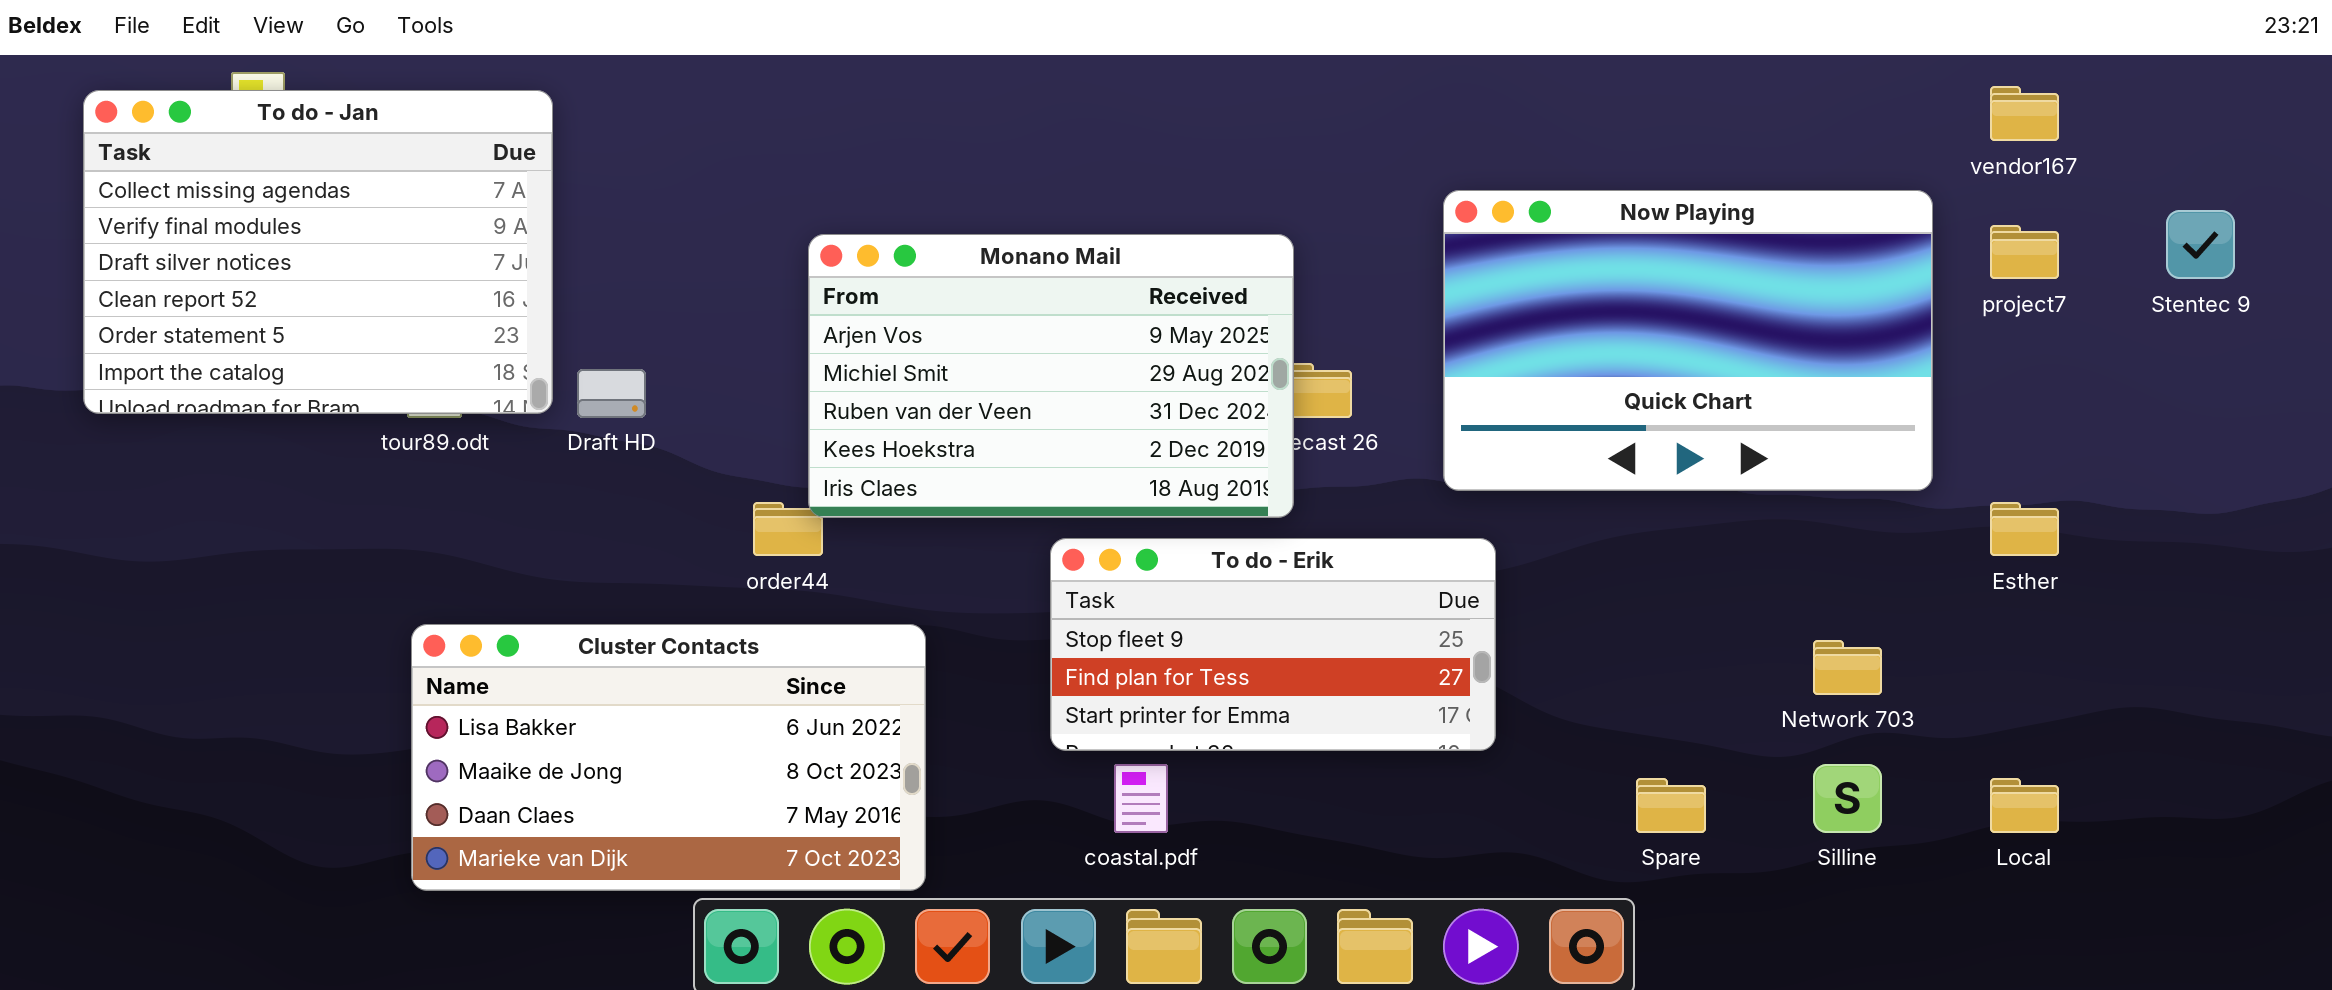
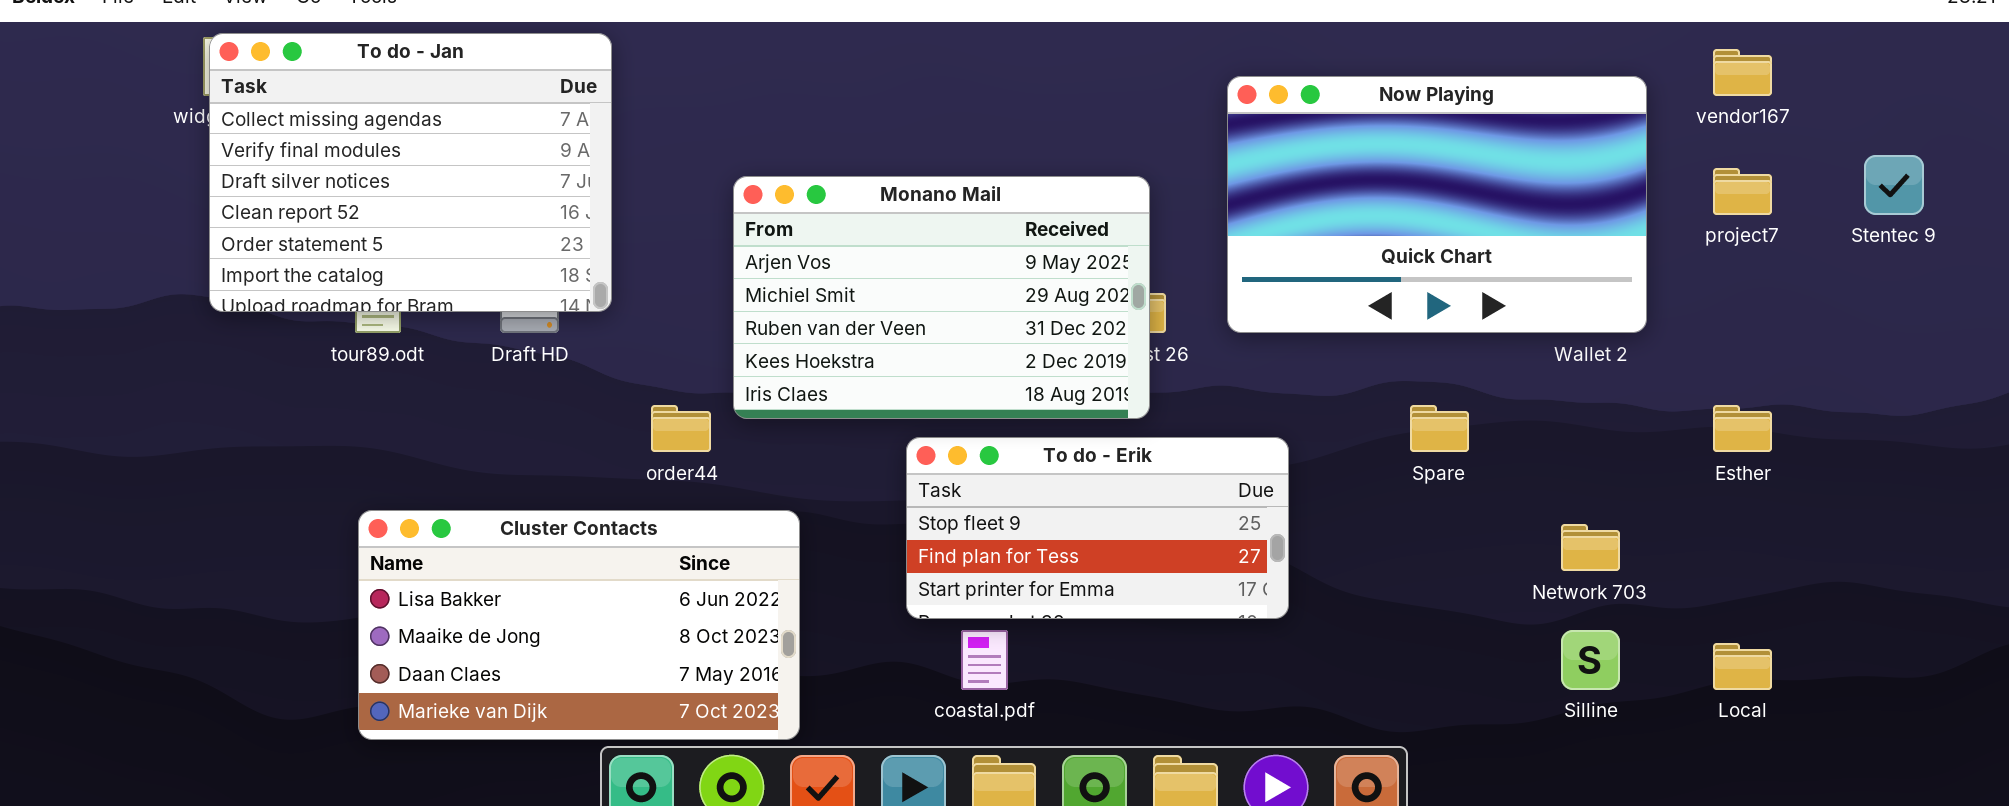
To do - Jan: [83,90,553,414] -> [209,33,612,312], moved
Now Playing: [1443,190,1933,491] -> [1227,76,1647,333], moved
Monano Mail: [808,234,1294,518] -> [733,176,1150,419], moved
Spare: [1636,778,1706,833] -> [1410,405,1469,452], moved

